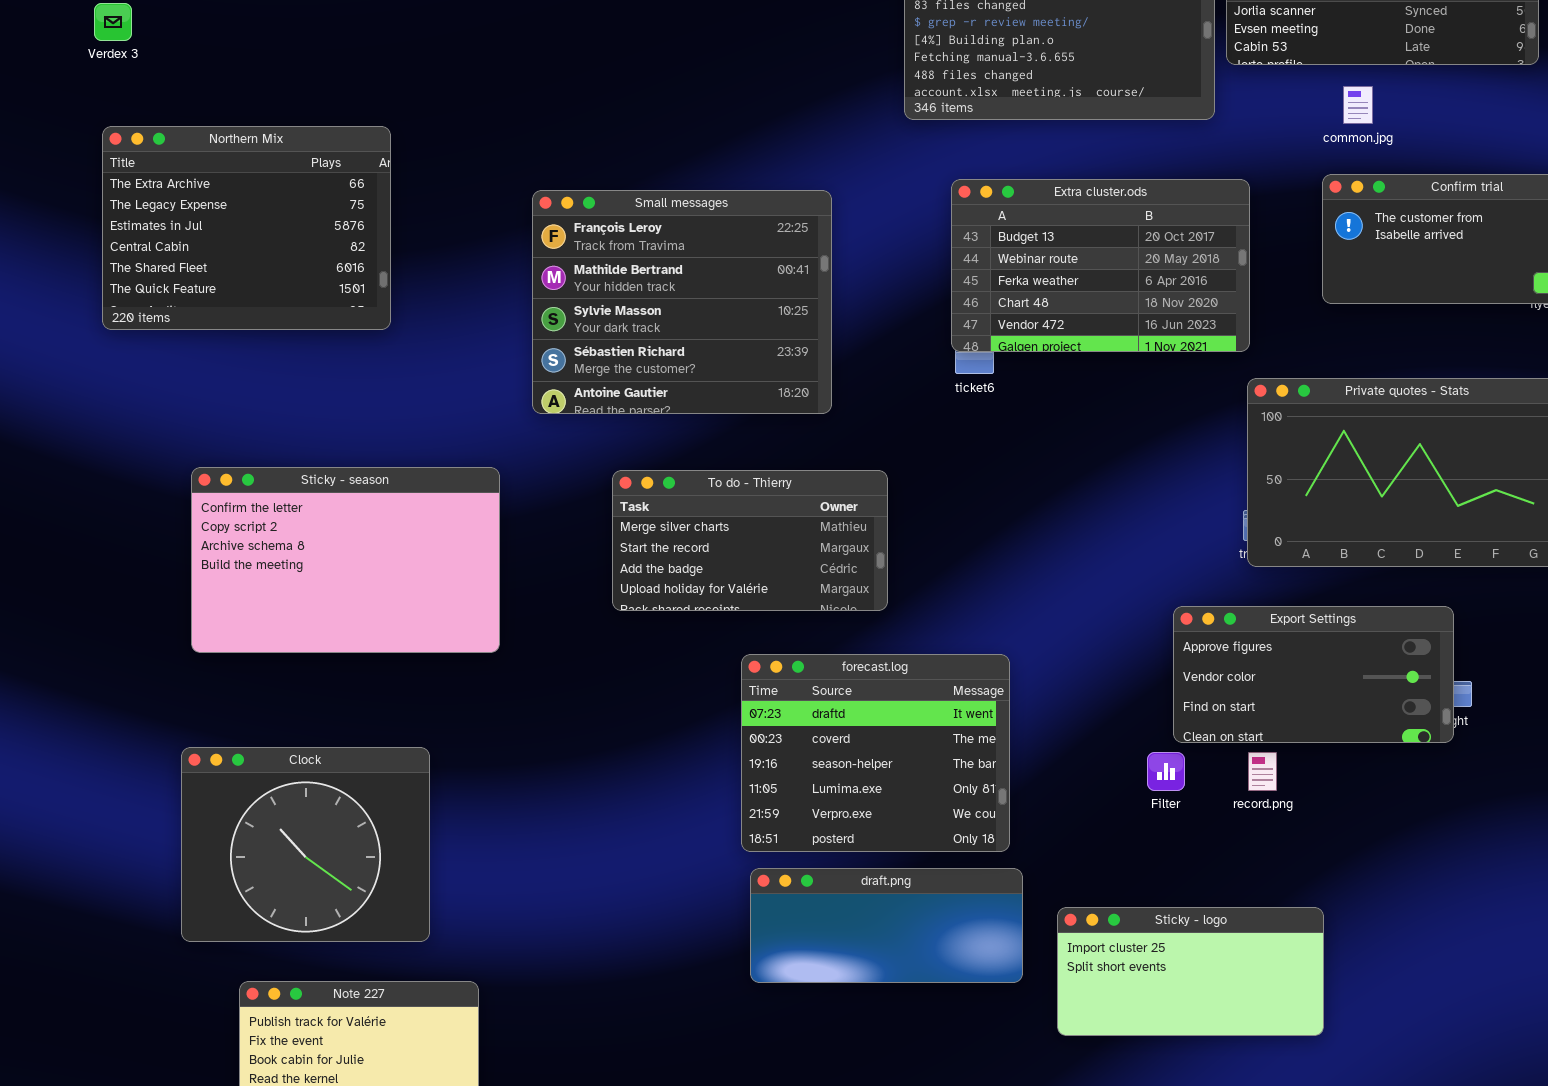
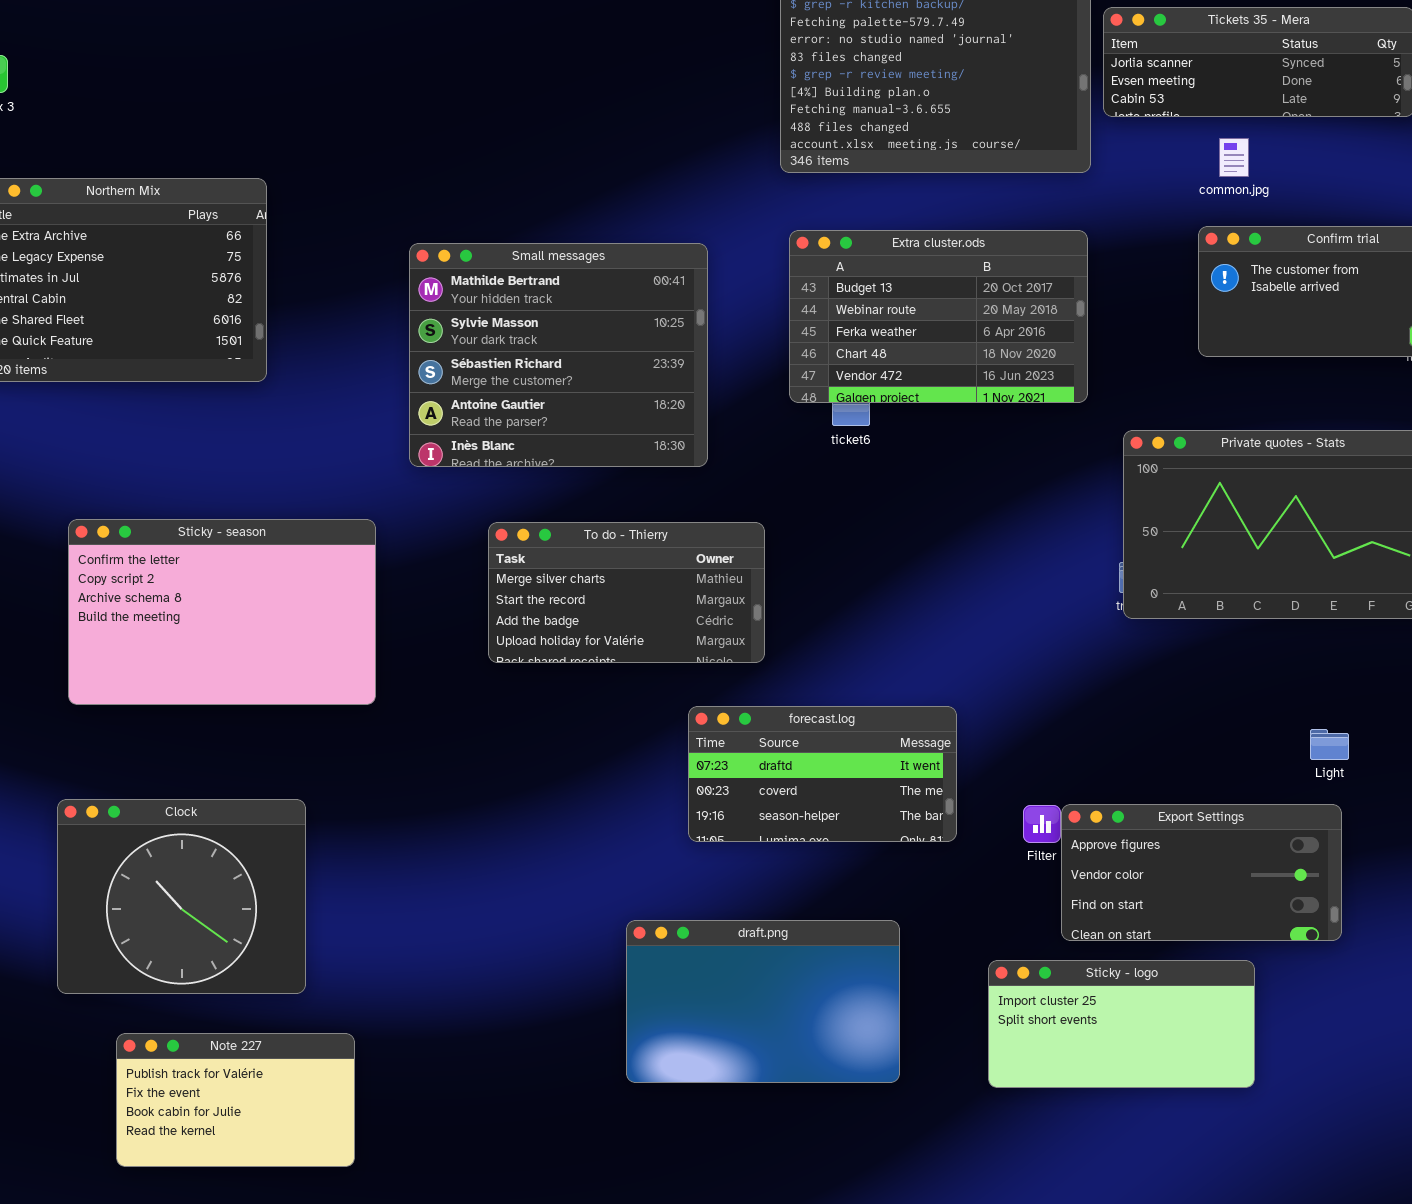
Extra cluster.ods: [951,179,1250,352] -> [789,230,1088,403], moved
Small messages: [532,190,832,414] -> [409,243,708,467], scrolled down 1 row
Export Settings: [1173,606,1454,743] -> [1061,804,1342,941], moved
forecast.log: [741,654,1010,852] -> [688,706,957,842], moved, resized
draft.png: [750,868,1023,983] -> [626,920,900,1083], resized
Sticky - logo: [1057,907,1324,1036] -> [988,960,1255,1088], moved

